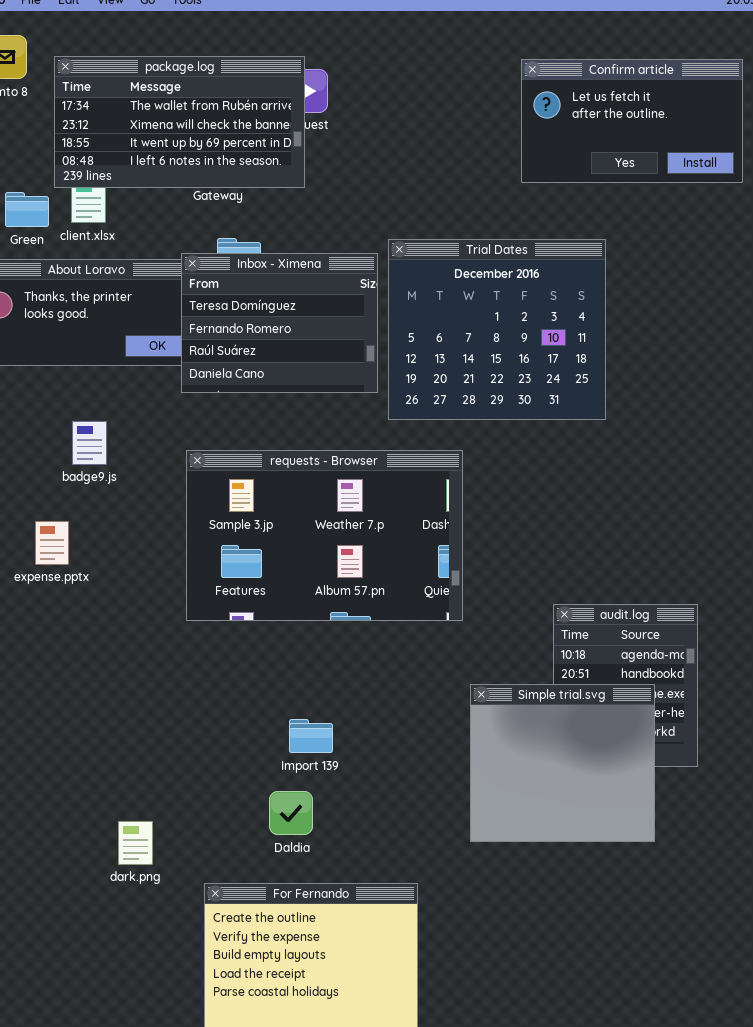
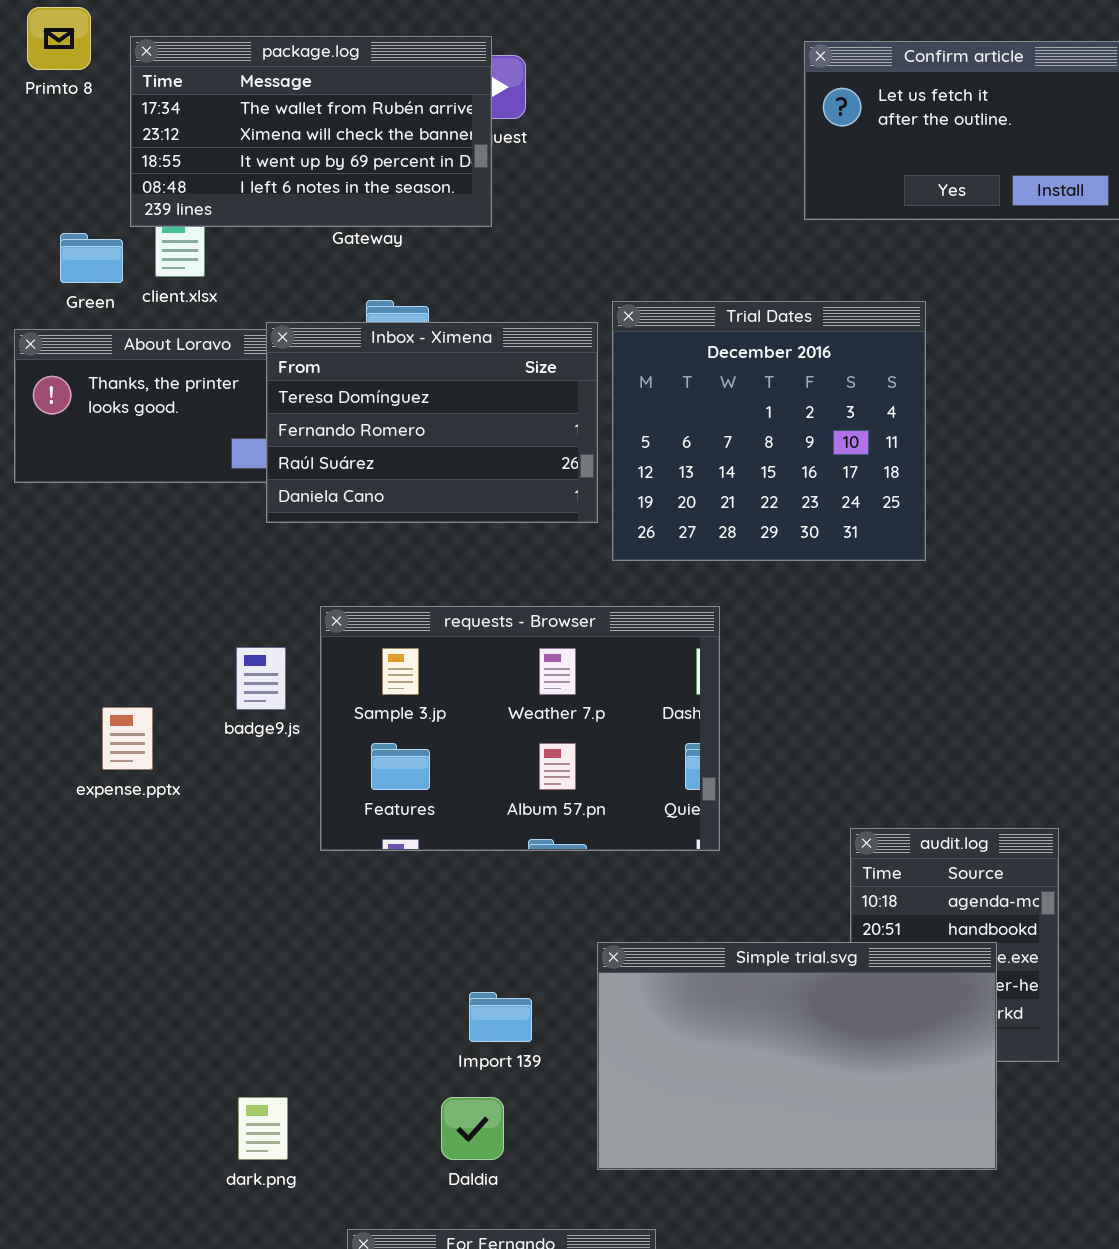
Inbox - Ximena: [181,253,378,393] -> [266,322,598,523], resized
badge9.js: [72,421,107,465] -> [236,647,286,710], moved
Simple trial.svg: [470,684,655,842] -> [597,942,997,1170], resized
dark.png: [118,821,153,865] -> [238,1097,288,1160], moved

